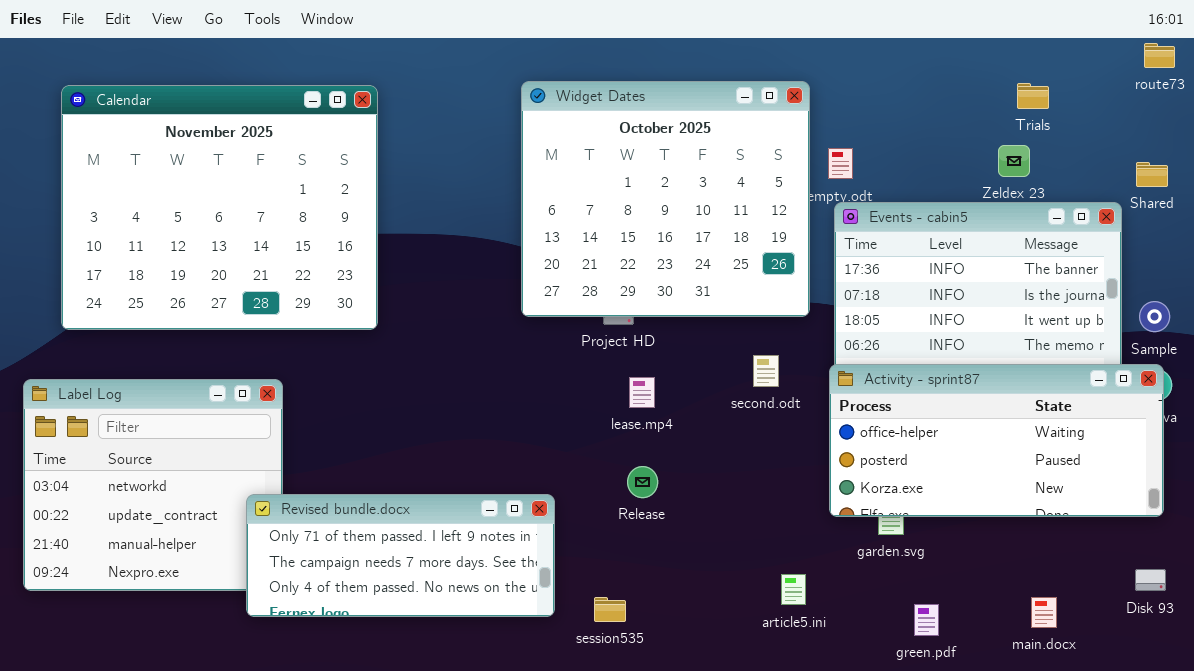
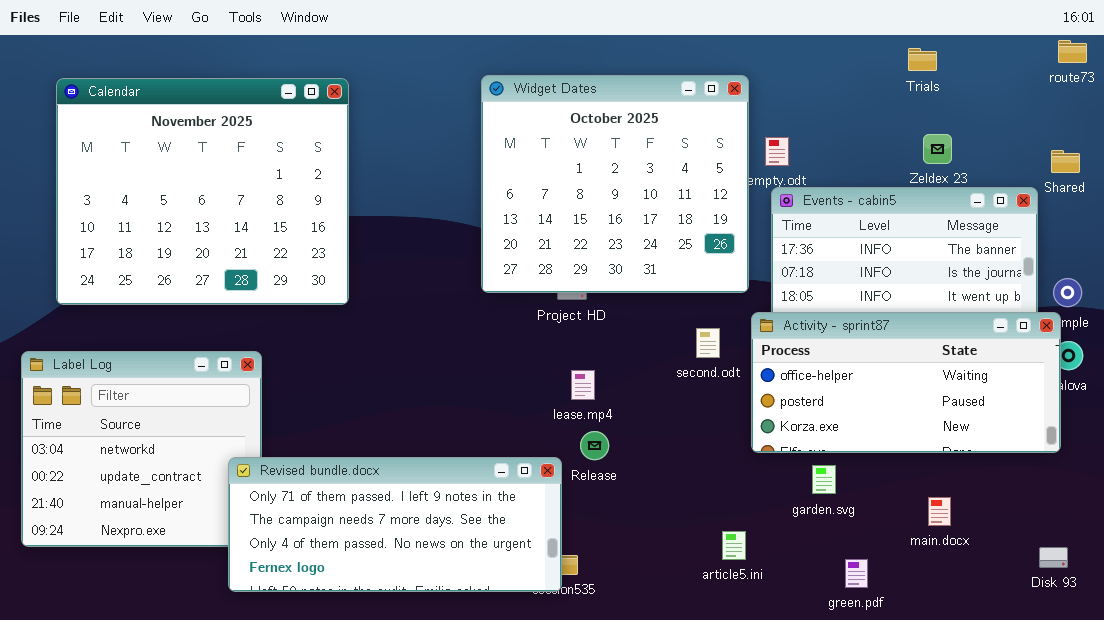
Trials: [1017,83,1049,109] -> [908,48,937,71], moved
Activity - sprint87: [829,364,1164,517] -> [751,312,1061,453], moved
lease.mp4: [629,377,655,408] -> [571,370,595,400], moved
Revised bundle.docx: [246,494,555,617] -> [228,457,562,592], resized
Disk 93: [1135,569,1166,591] -> [1039,547,1068,568], moved
main.docx: [1031,597,1057,628] -> [928,497,951,526], moved

